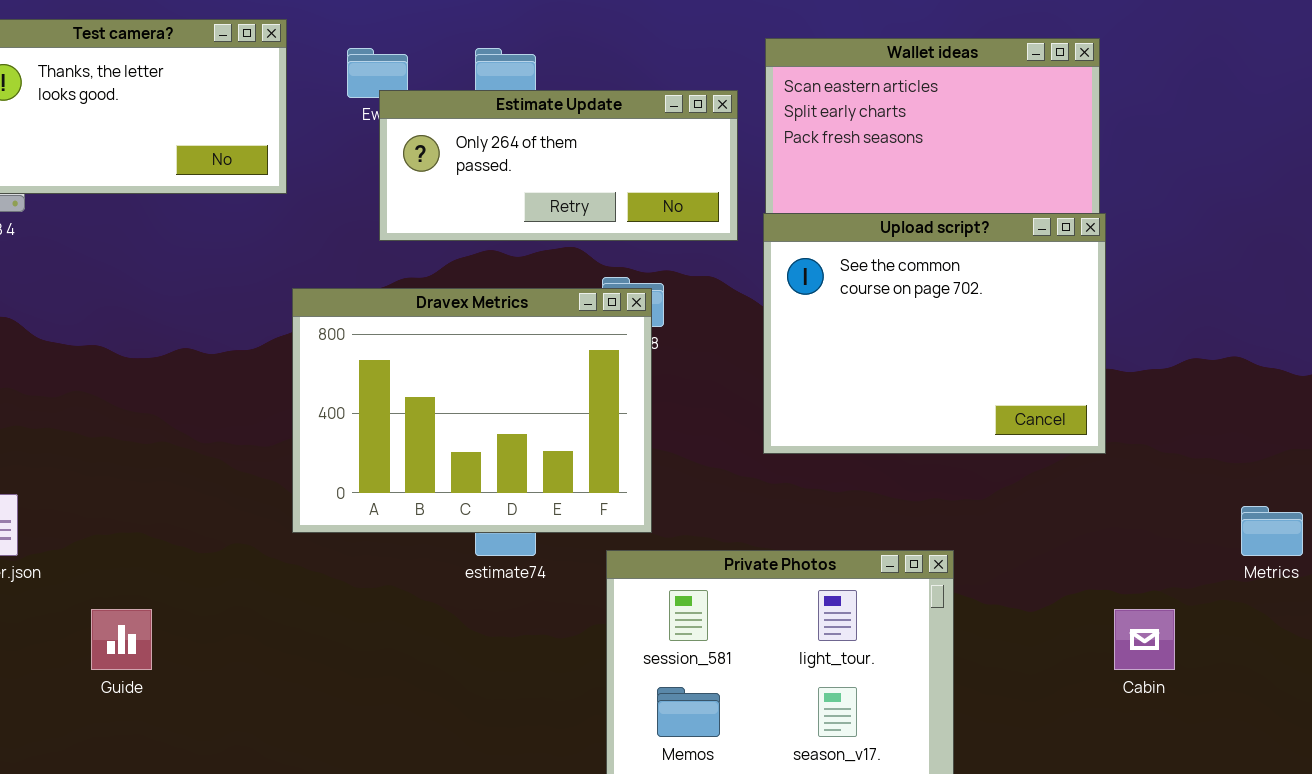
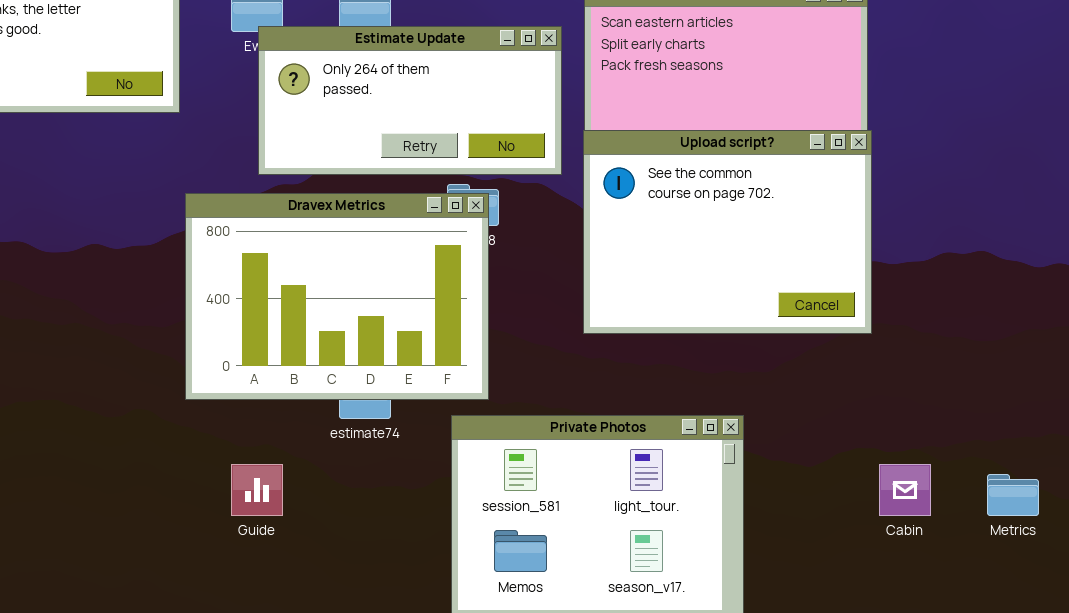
Estimate Update: [379,90,738,241] -> [258,26,562,175], resized
Metrics: [1241,506,1303,556] -> [987,474,1039,516], moved
Guide: [91,609,152,670] -> [231,464,283,516], moved

